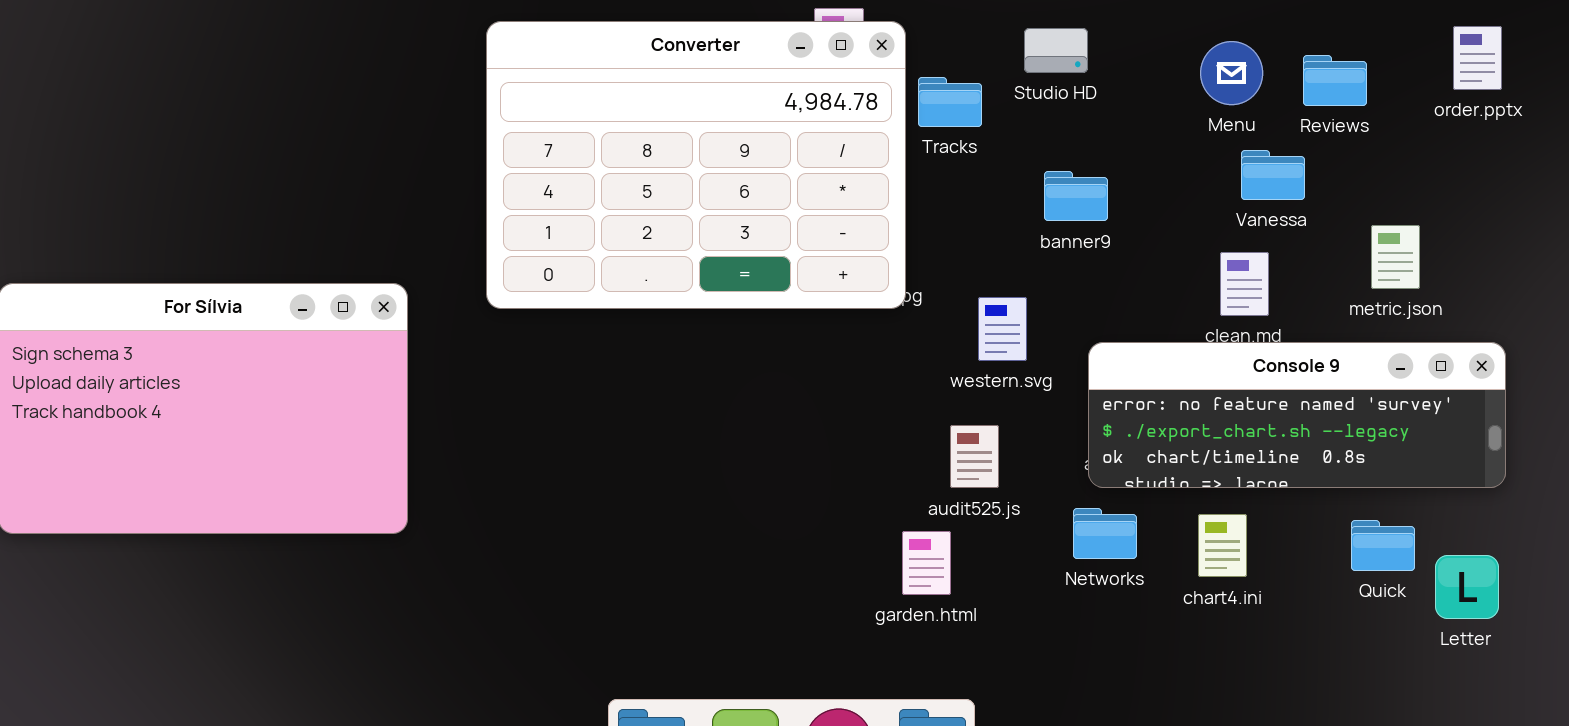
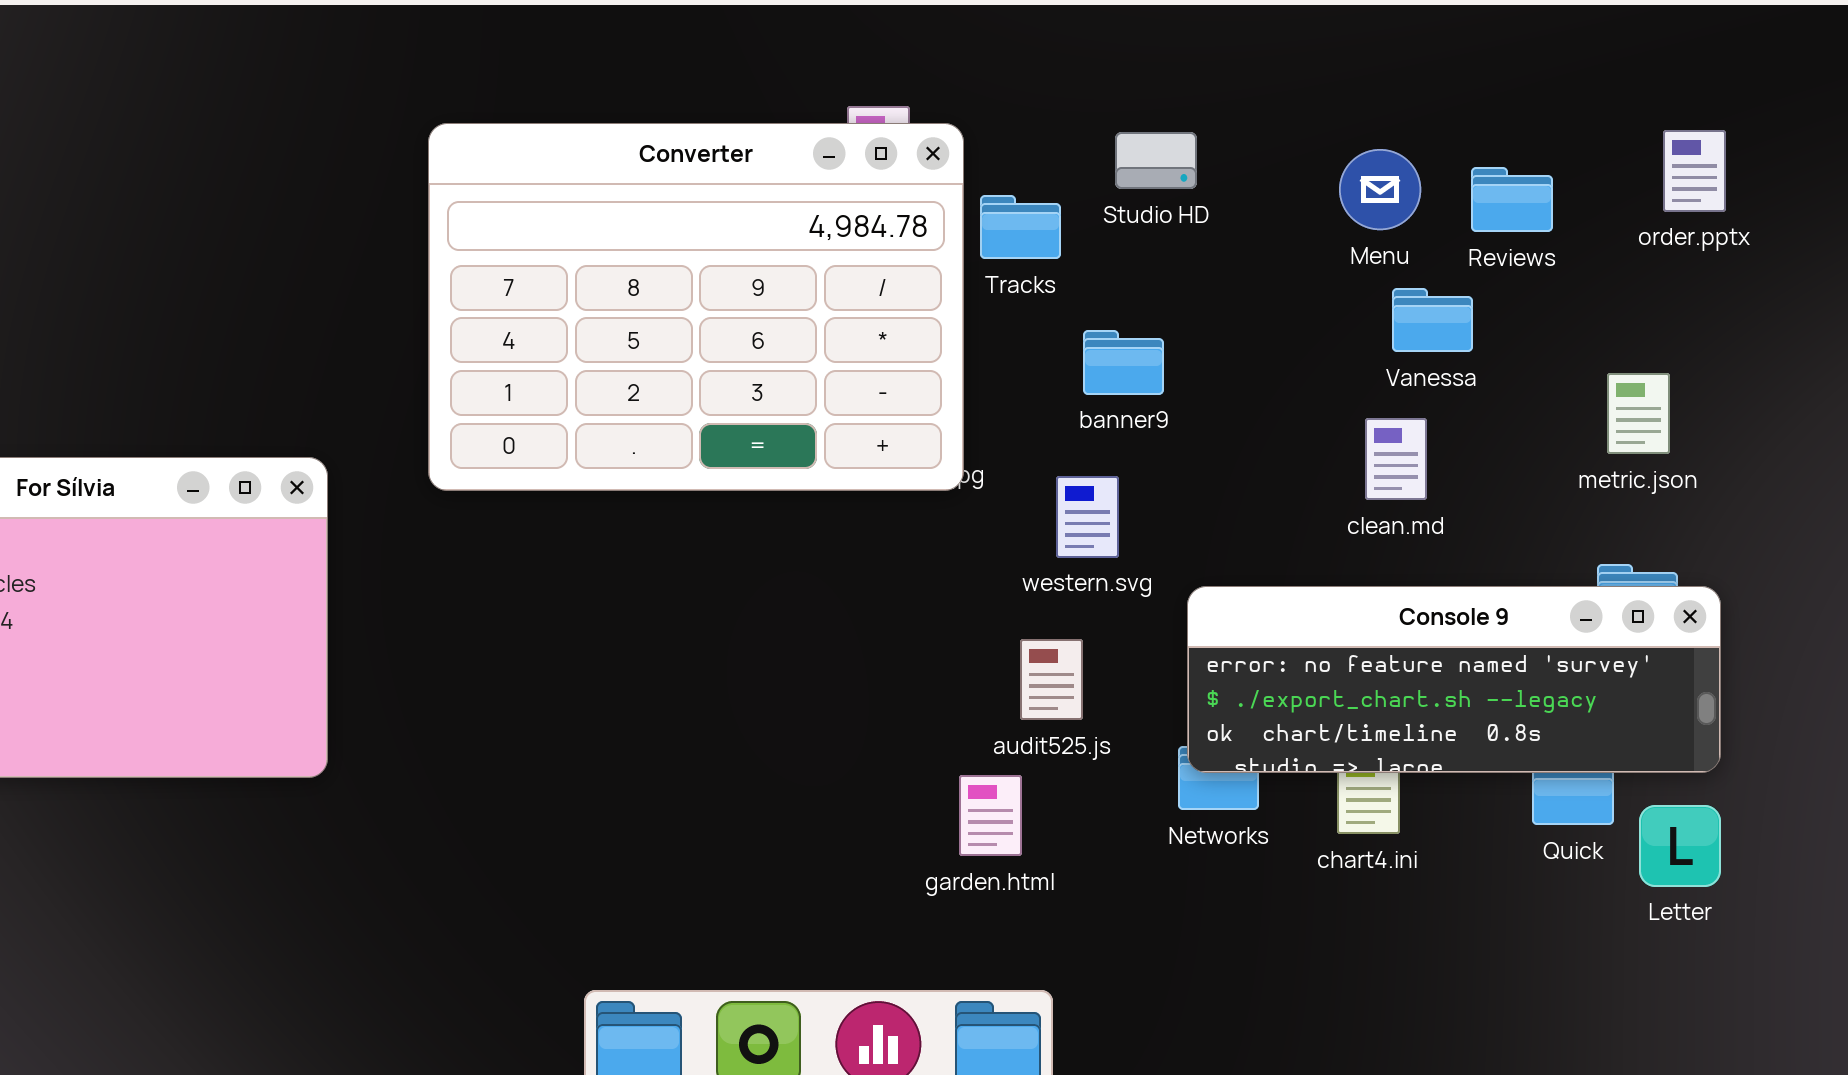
banner9: [1044,171,1108,221] -> [1083,330,1164,395], moved
metric.json: [1371,225,1420,289] -> [1607,373,1670,454], moved
Console 9: [1088,342,1506,488] -> [1187,586,1721,773], moved

